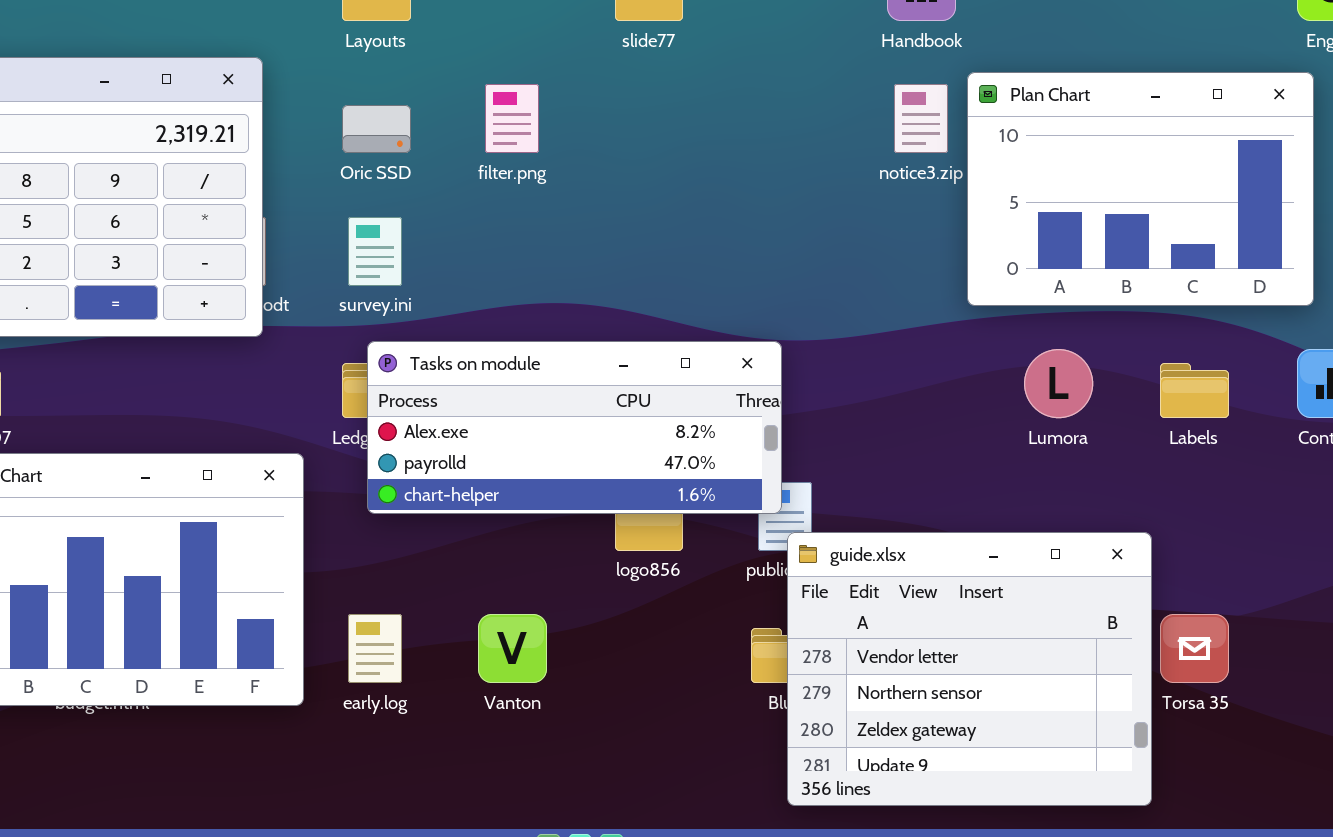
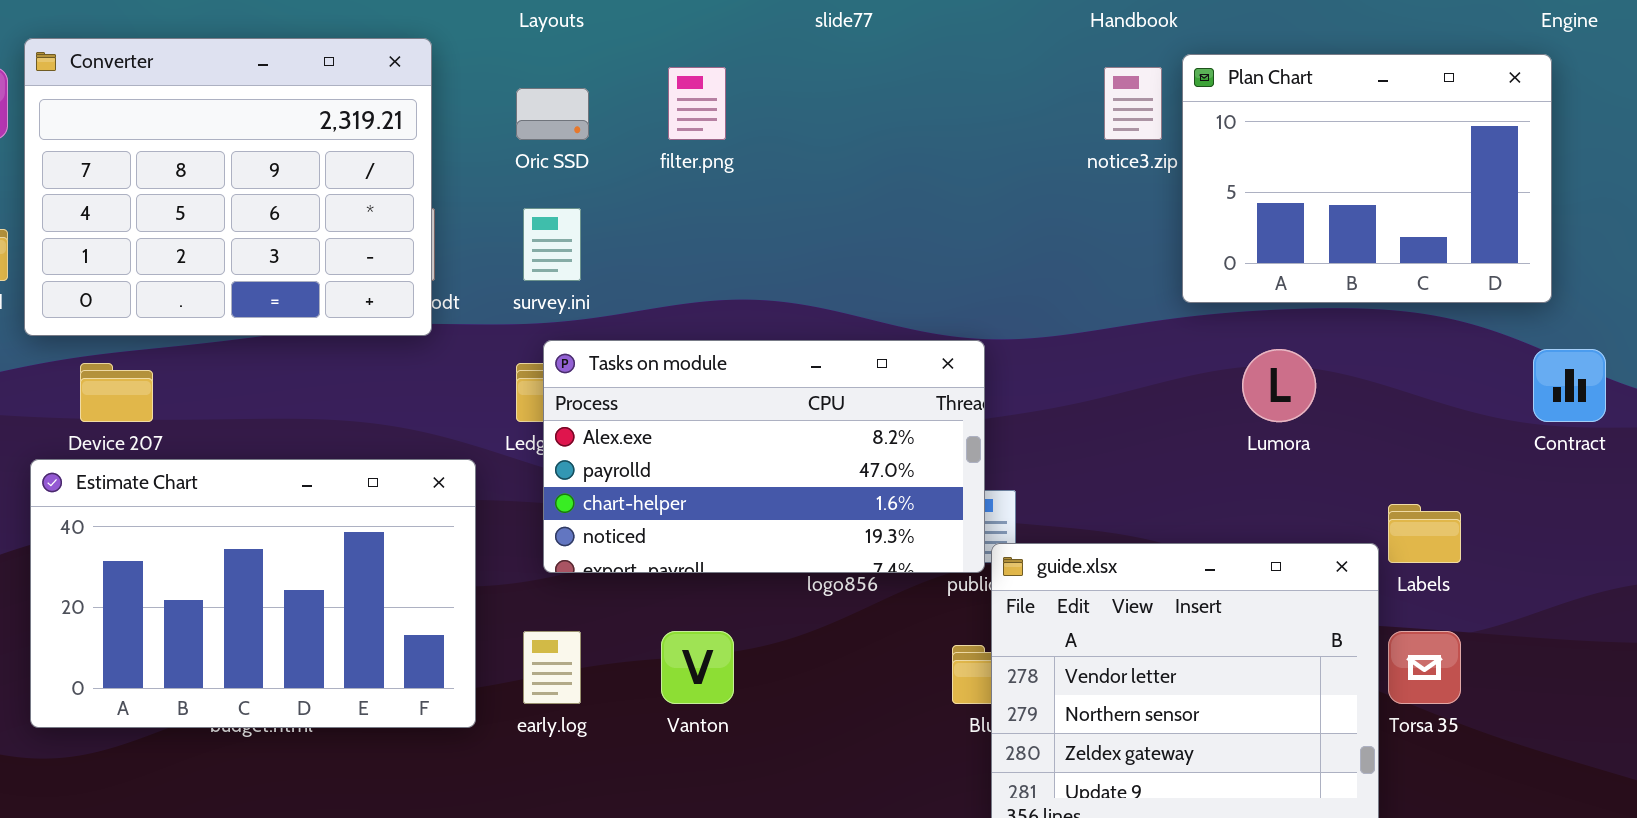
Tasks on module: [367,341,782,514] -> [543,340,985,573], resized
Labels: [1160,363,1229,418] -> [1388,504,1461,563], moved

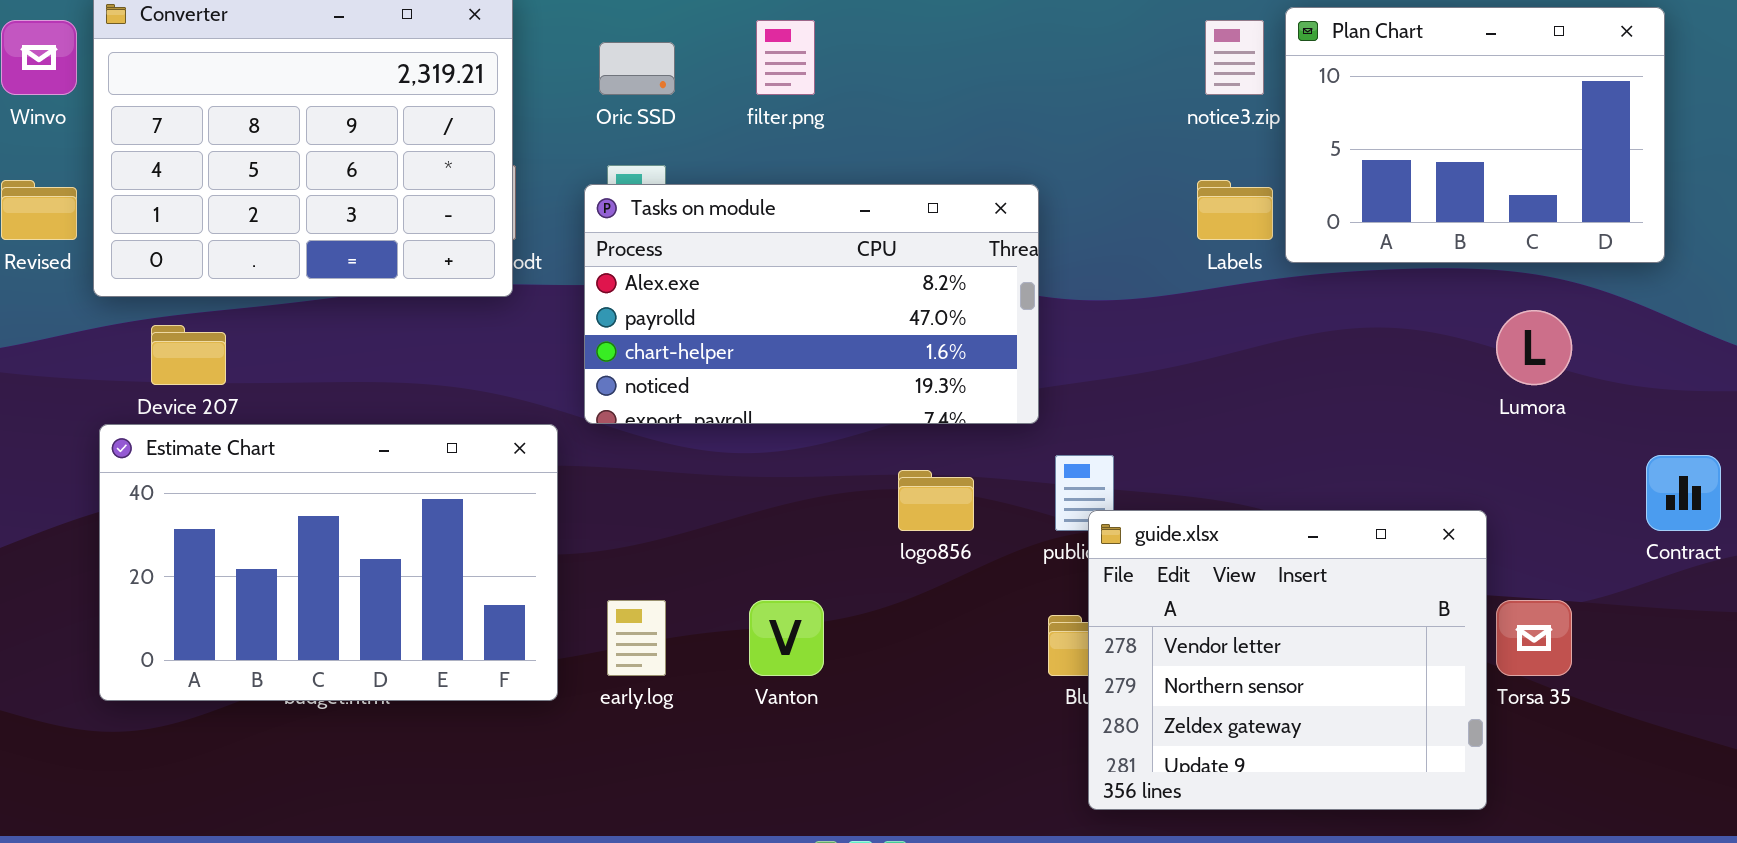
Tasks on module: [543,340,985,573] -> [584,184,1039,424], moved
Lumora: [1242,349,1316,422] -> [1496,310,1572,385], moved
Contract: [1533,349,1606,422] -> [1646,455,1721,531], moved
Labels: [1388,504,1461,563] -> [1197,180,1273,240], moved

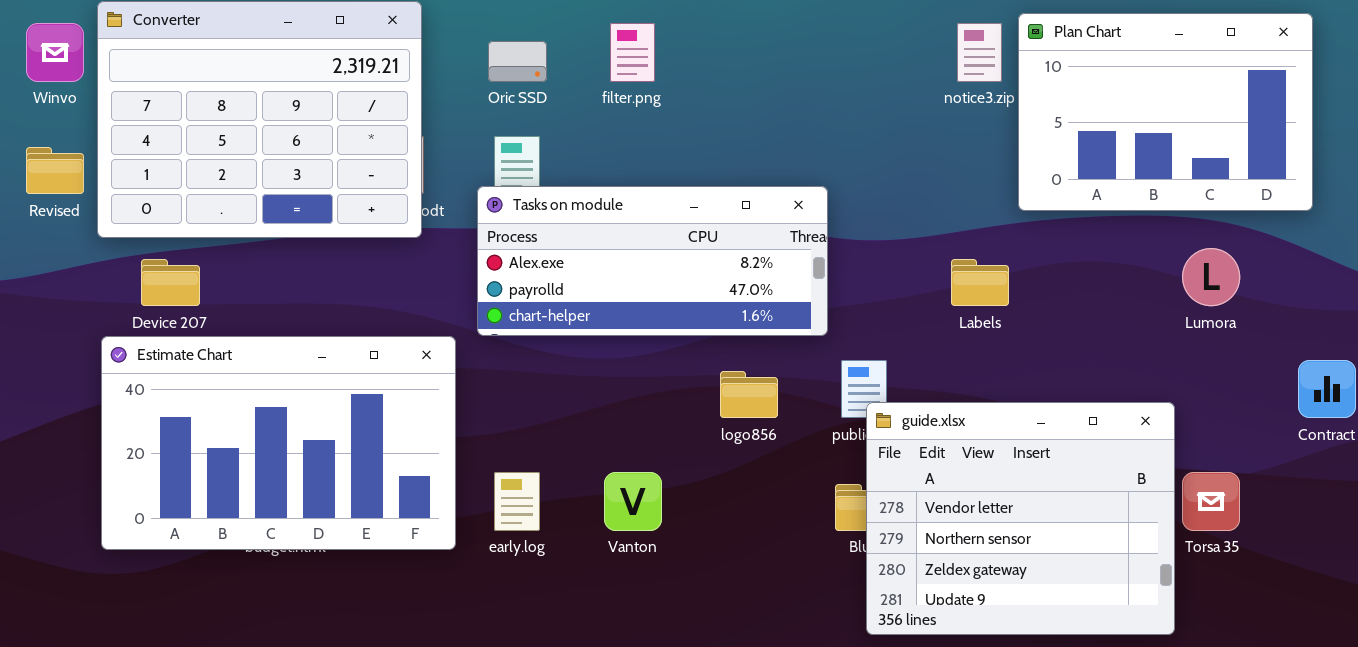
Labels: [1197,180,1273,240] -> [951,259,1009,306], moved
Tasks on module: [584,184,1039,424] -> [477,186,828,336], resized

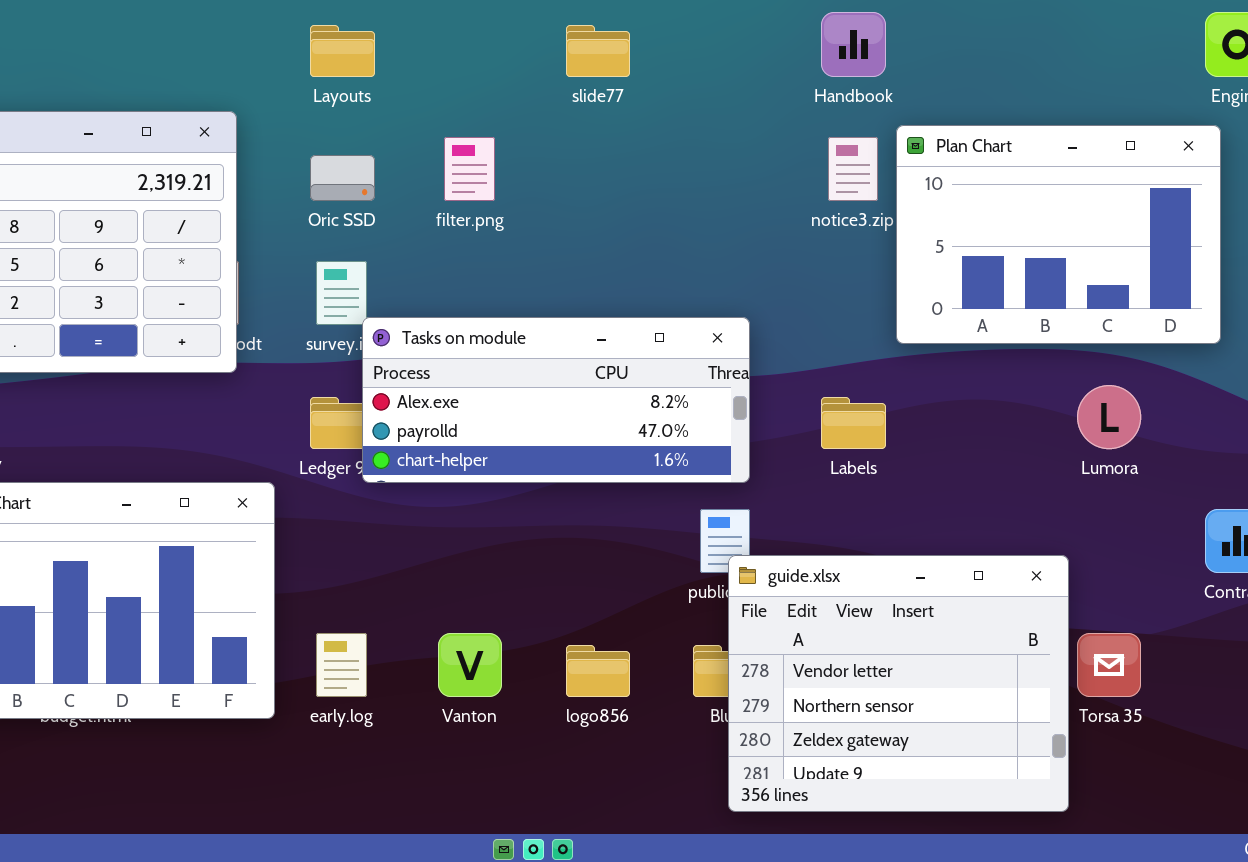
Tasks on module: [477,186,828,336] -> [362,317,750,483], moved
logo856: [720,371,778,418] -> [566,645,630,697], moved

